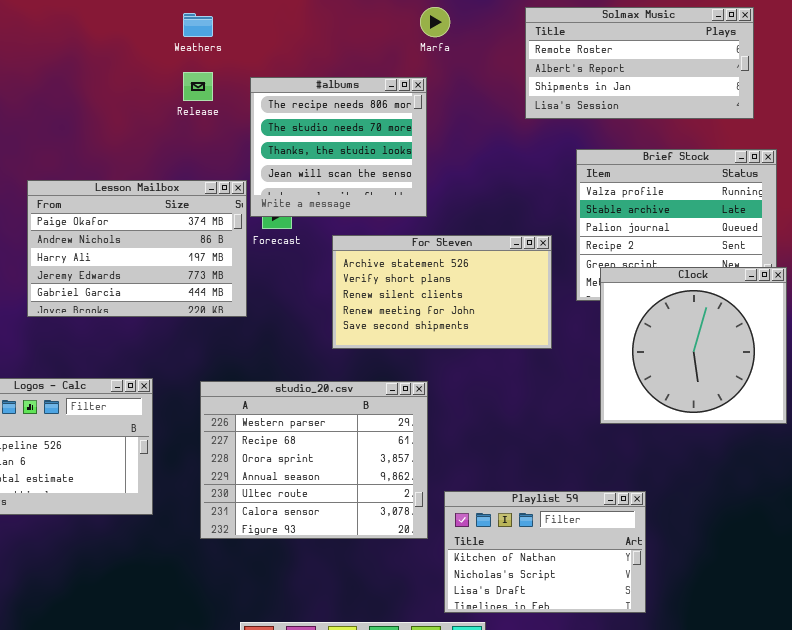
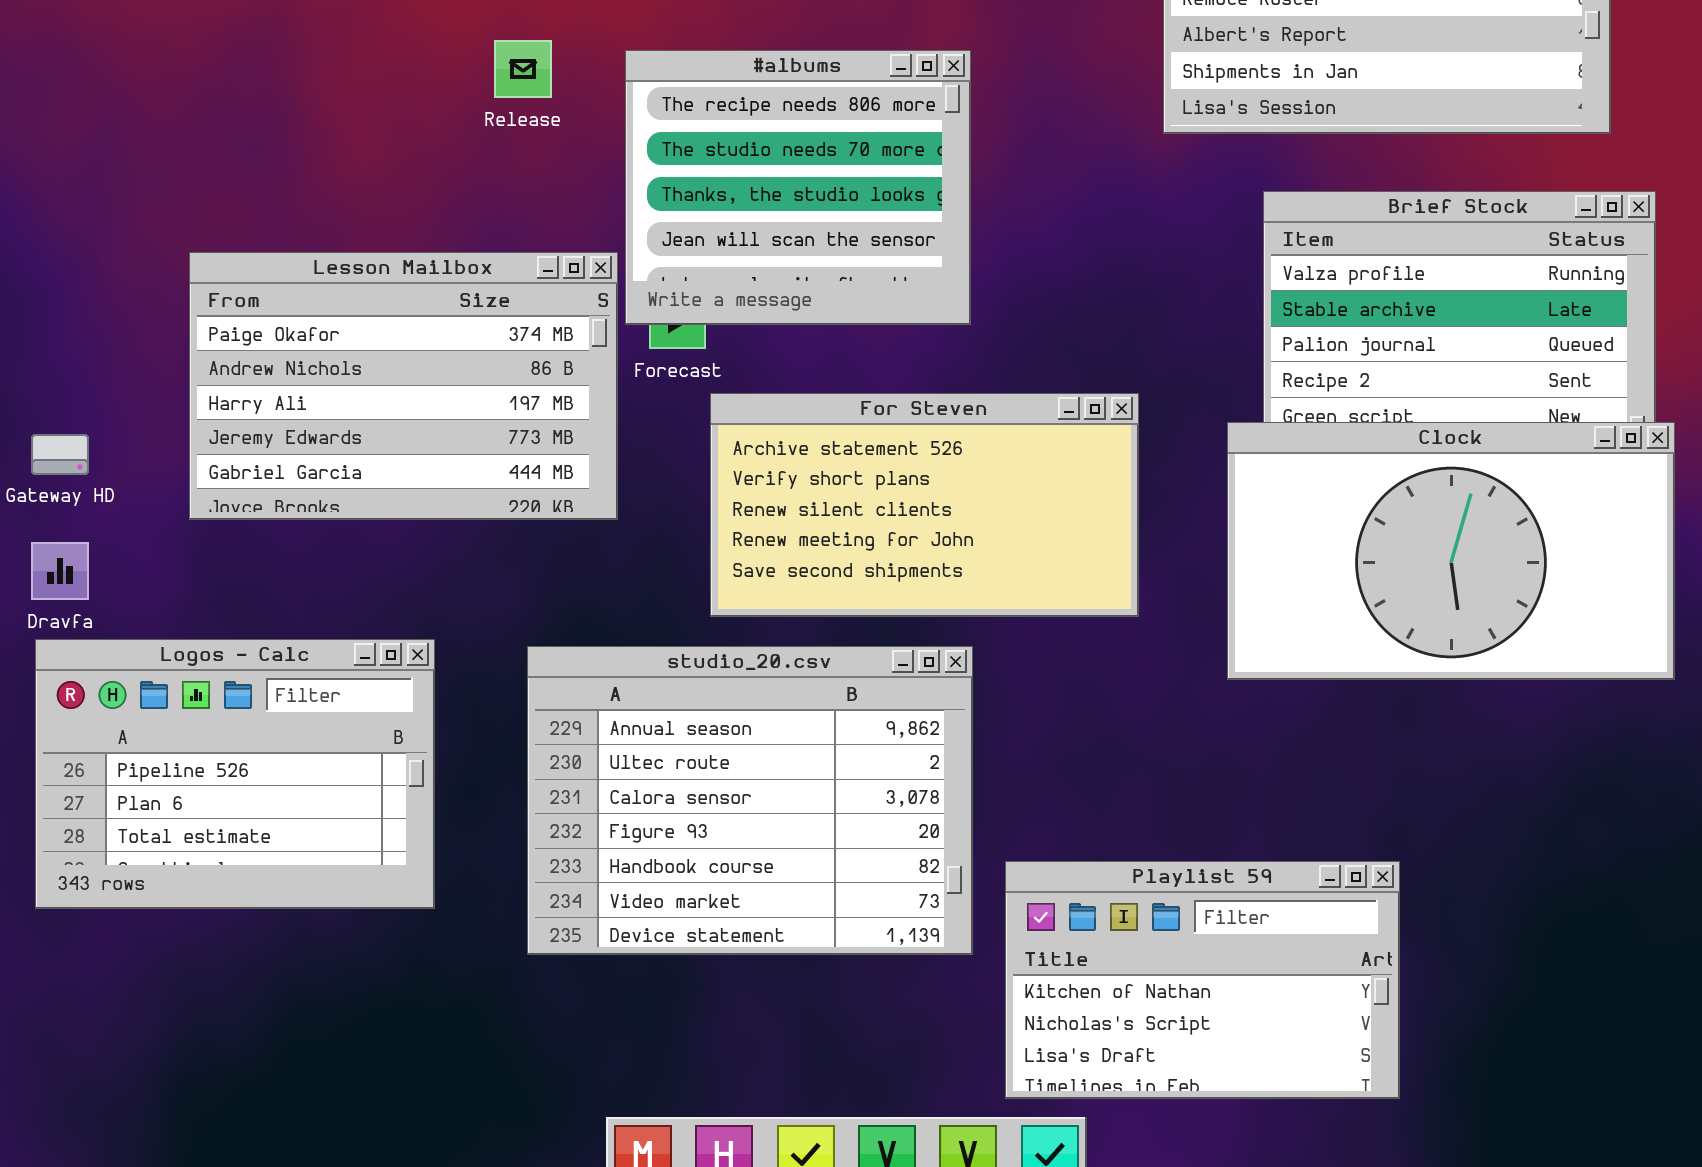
For Steven: [332,235,552,349] -> [710,393,1139,617], moved
Clock: [600,267,787,424] -> [1227,422,1675,680], resized
studio_20.csv: [200,381,428,539] -> [527,646,973,955], scrolled down 3 rows

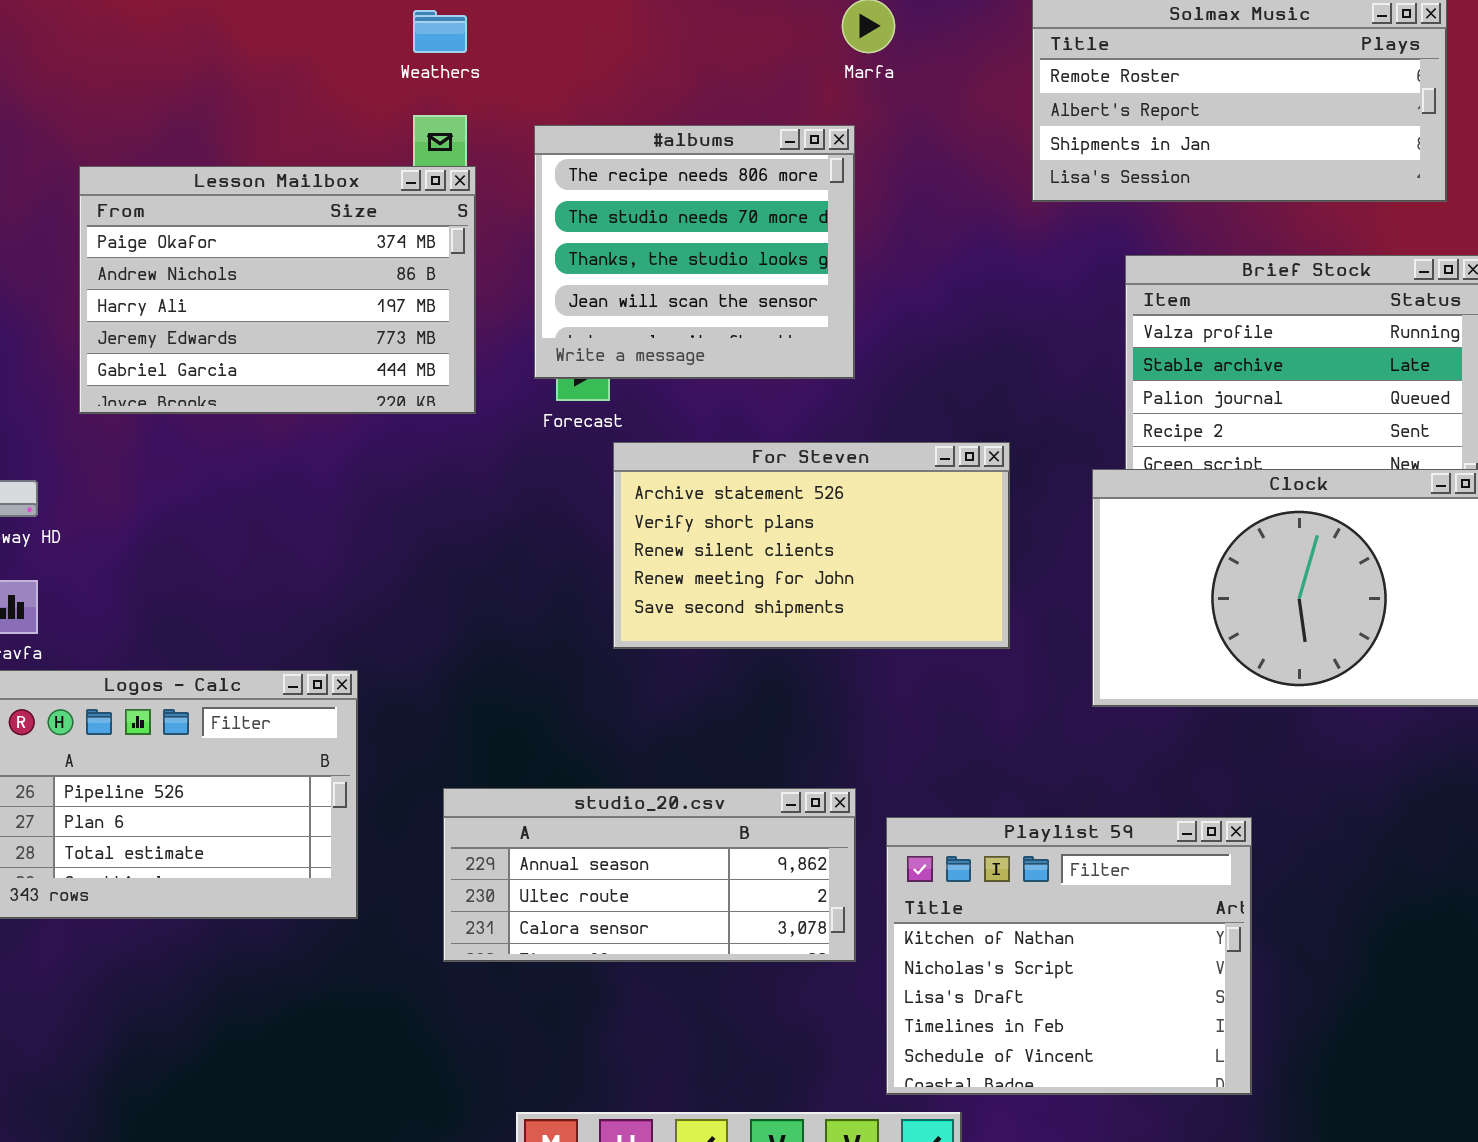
Lesson Mailbox: [189,252,618,520] -> [79,166,476,414], moved
studio_20.csv: [527,646,973,955] -> [443,788,856,962], resized
Playlist 59: [1005,861,1400,1099] -> [886,817,1252,1095], resized

